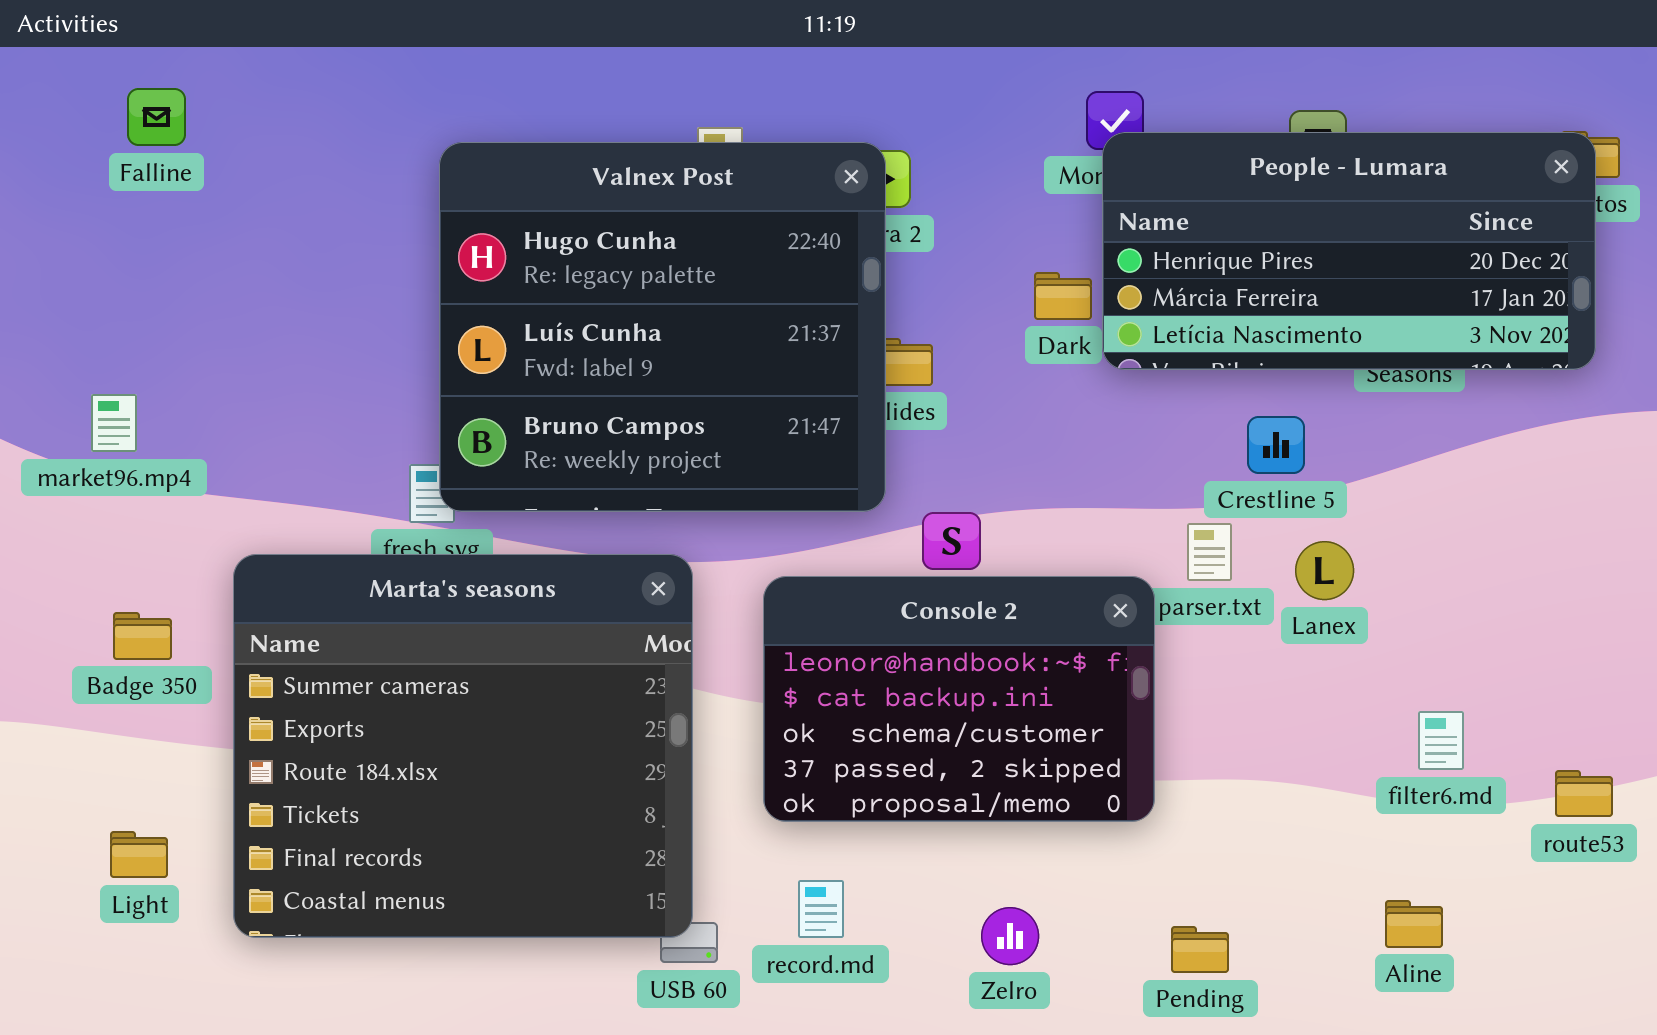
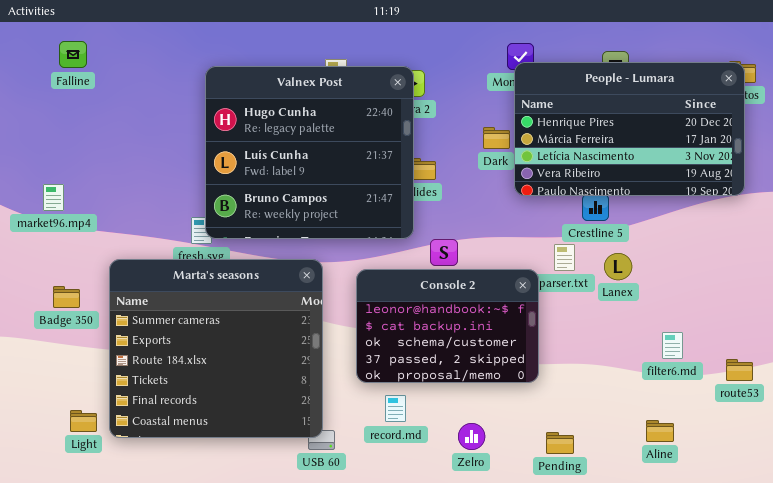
People - Lumara: [1102,132,1596,370] -> [514,62,745,196], resized
Light: [110,831,168,878] -> [70,410,97,432], moved
record.md: [798,880,844,938] -> [385,395,406,422], moved

